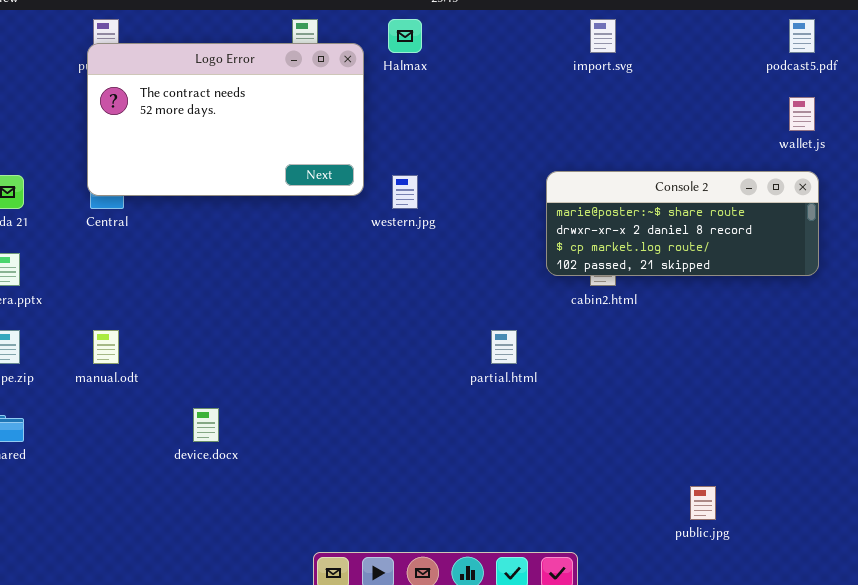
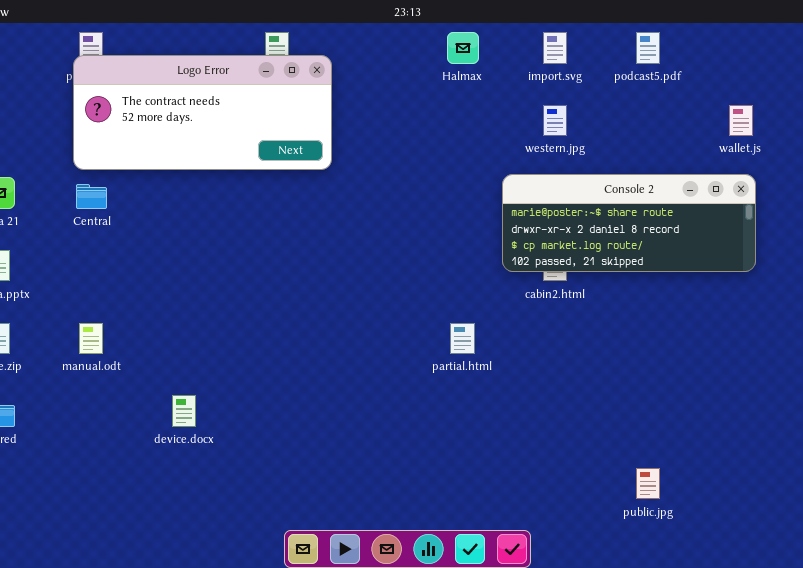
Halmax: [388,19,422,53] -> [447,32,479,64], moved
podcast5.pdf: [789,19,815,53] -> [636,32,660,64], moved
Logo Error: [87,43,364,196] -> [73,55,332,170], resized
western.jpg: [392,175,418,209] -> [543,105,567,136], moved

